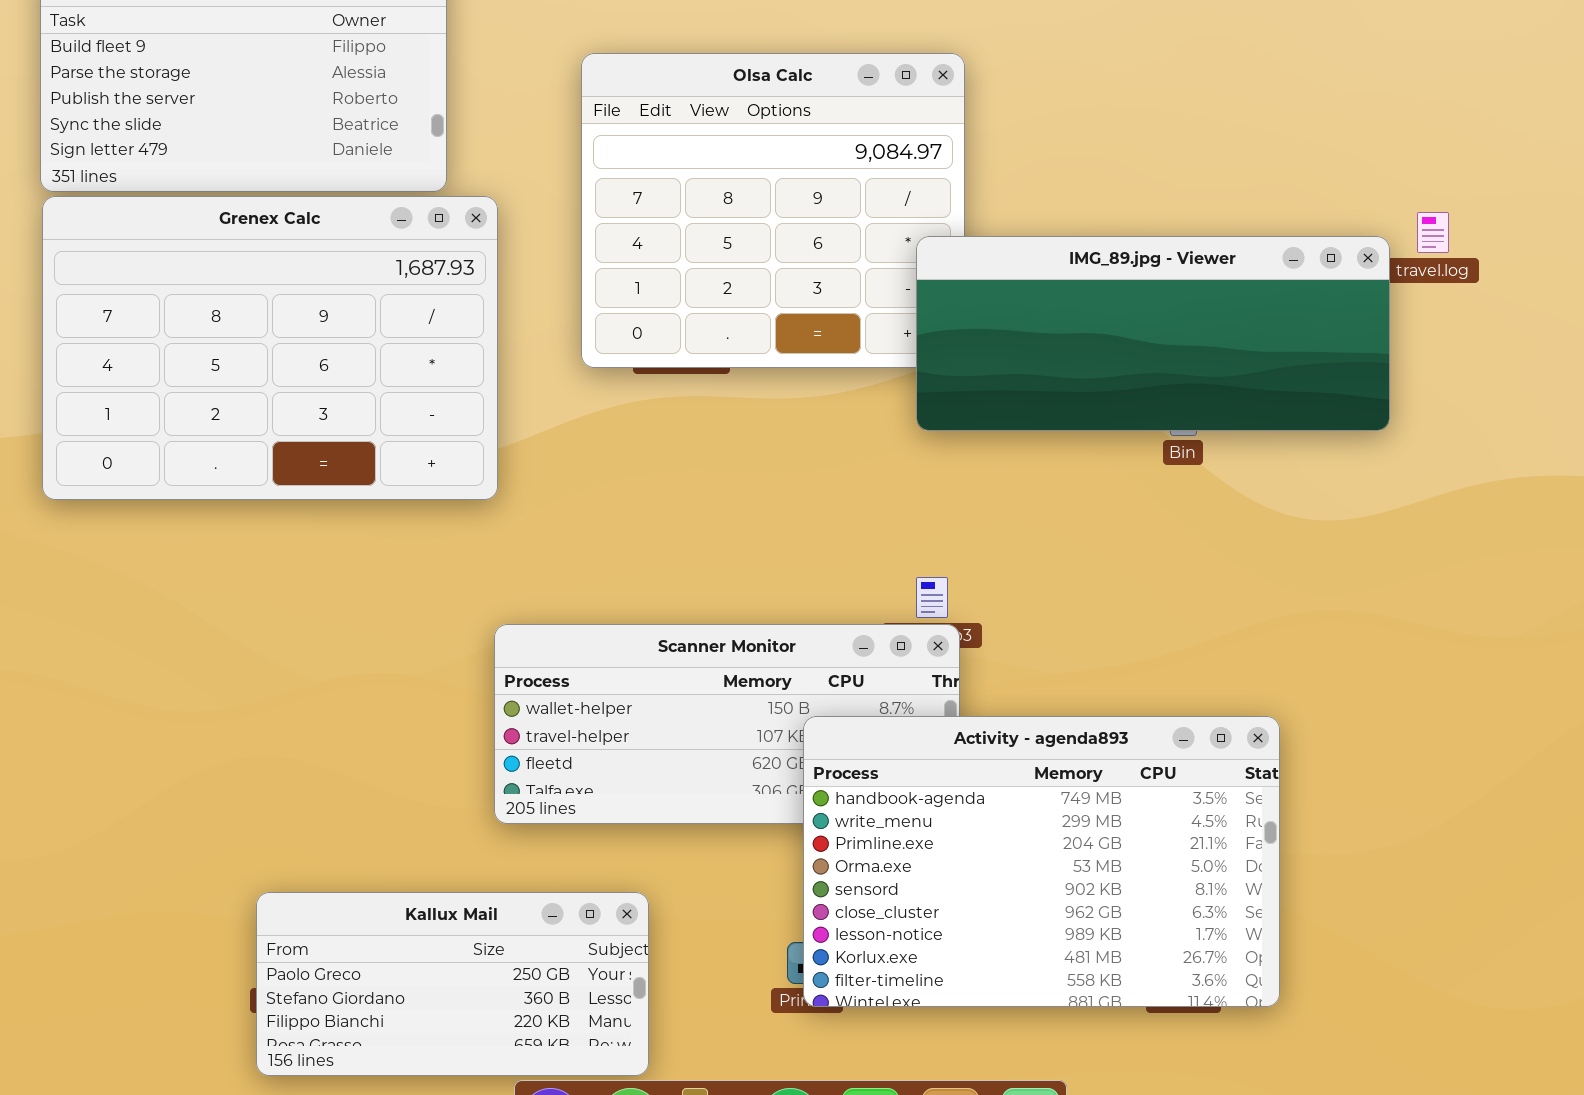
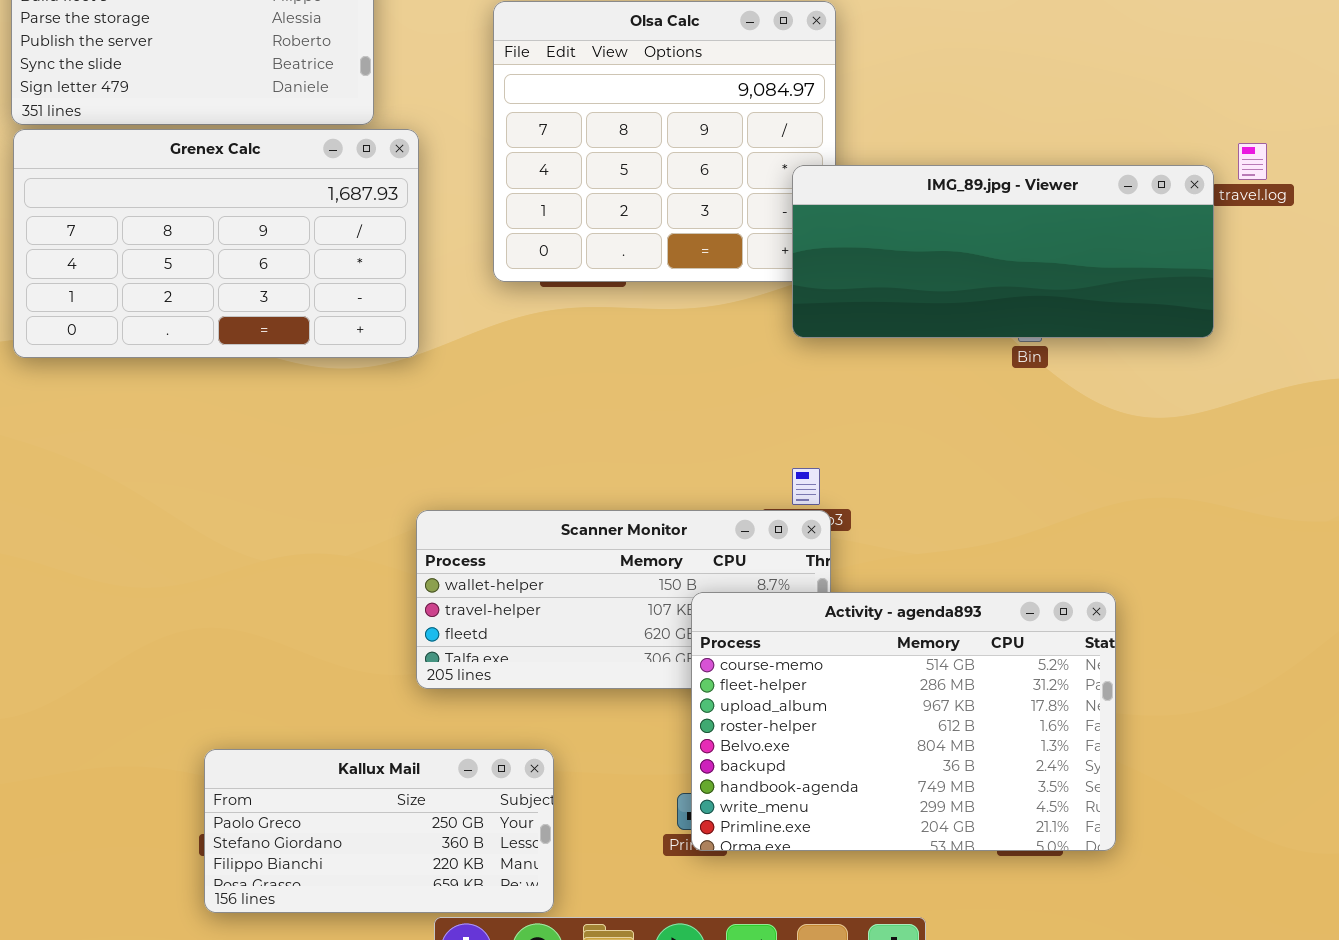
Grenex Calc: [42,196,498,500] -> [13,129,419,358], resized
Activity - agenda893: [803,716,1280,1007] -> [691,592,1116,851], scrolled up 6 rows

